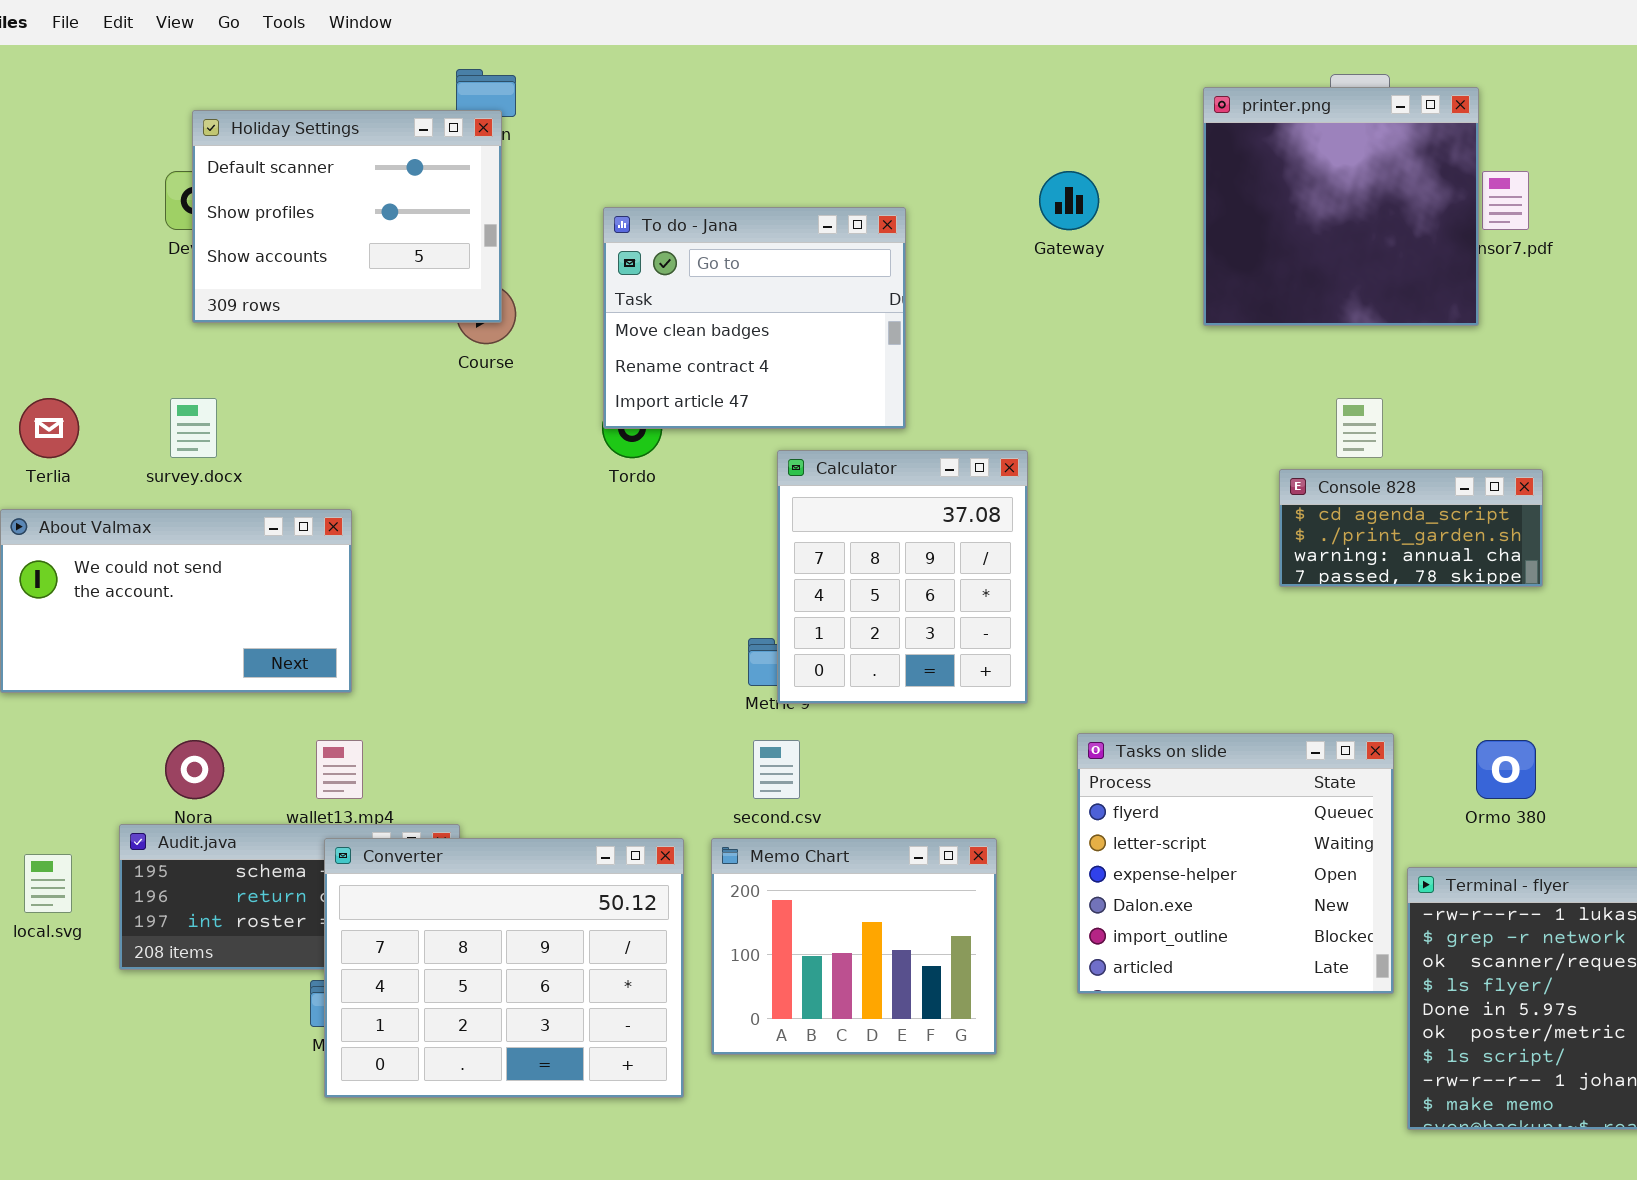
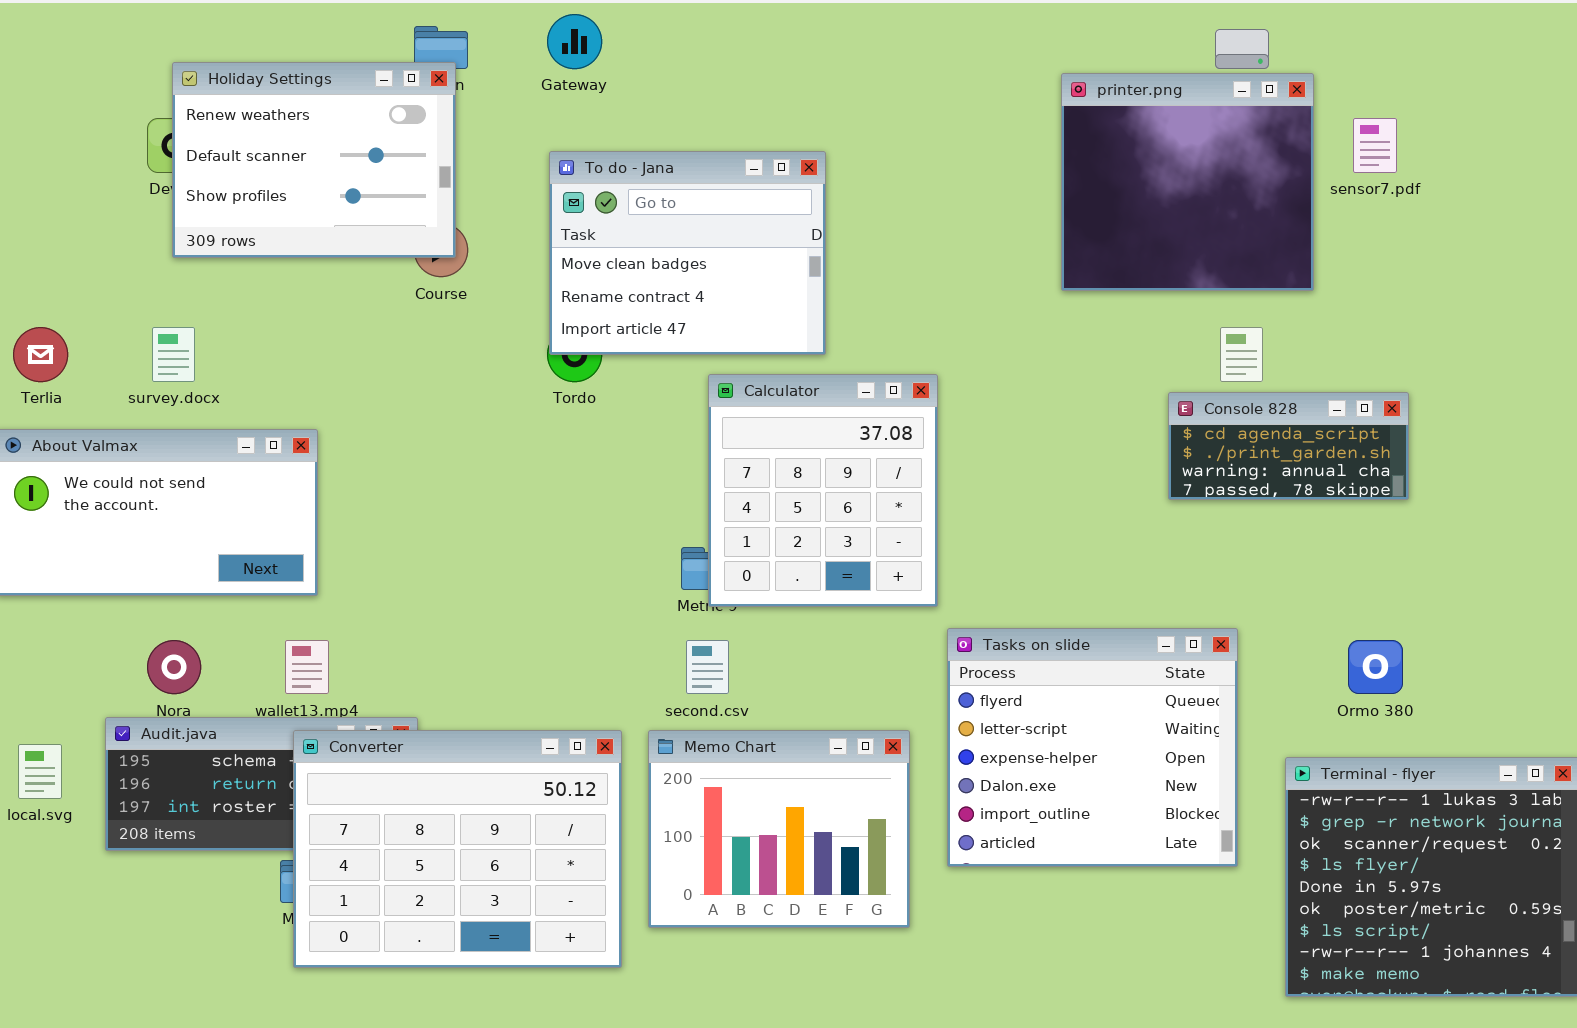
printer.png: [1203,87,1479,326] -> [1061,73,1314,291], moved
Holiday Settings: [192,110,502,323] -> [172,62,456,258], scrolled up 1 row
Gateway: [1039,171,1099,230] -> [547,14,602,69], moved
Tasks on slide: [1077,733,1394,994] -> [947,628,1238,867], moved

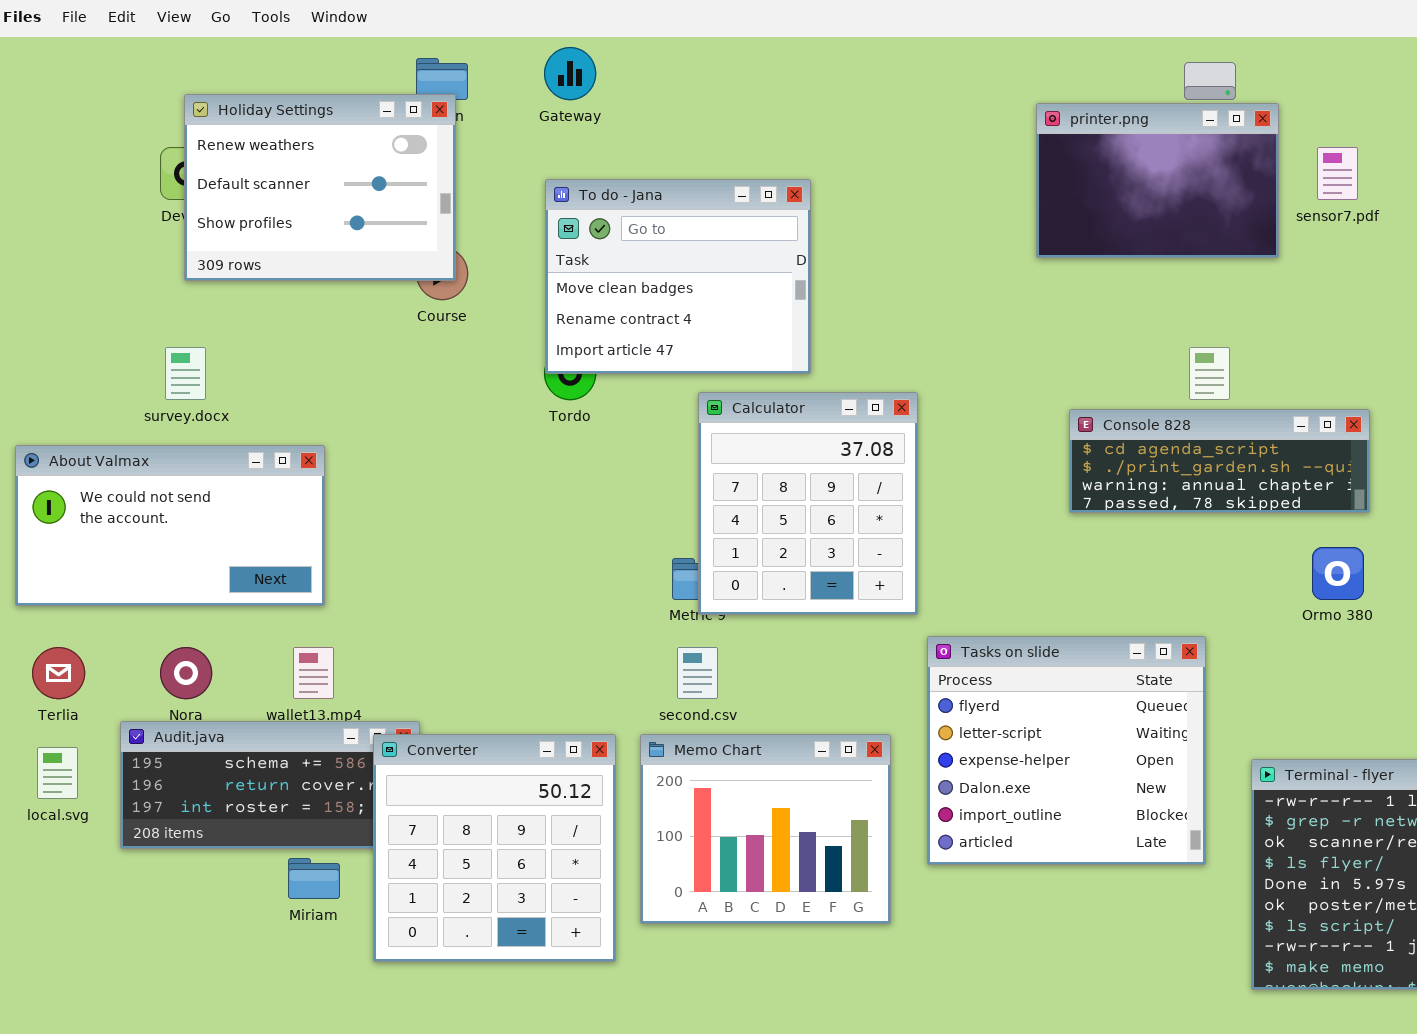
printer.png: [1061,73,1314,291] -> [1036,103,1279,258], resized
Terlia: [13,327,68,382] -> [32,647,85,699], moved
Console 828: [1168,392,1409,500] -> [1069,409,1370,513], resized
Ormo 380: [1348,640,1403,694] -> [1312,547,1364,600], moved
Converter: [293,730,622,968] -> [373,734,616,962], resized

